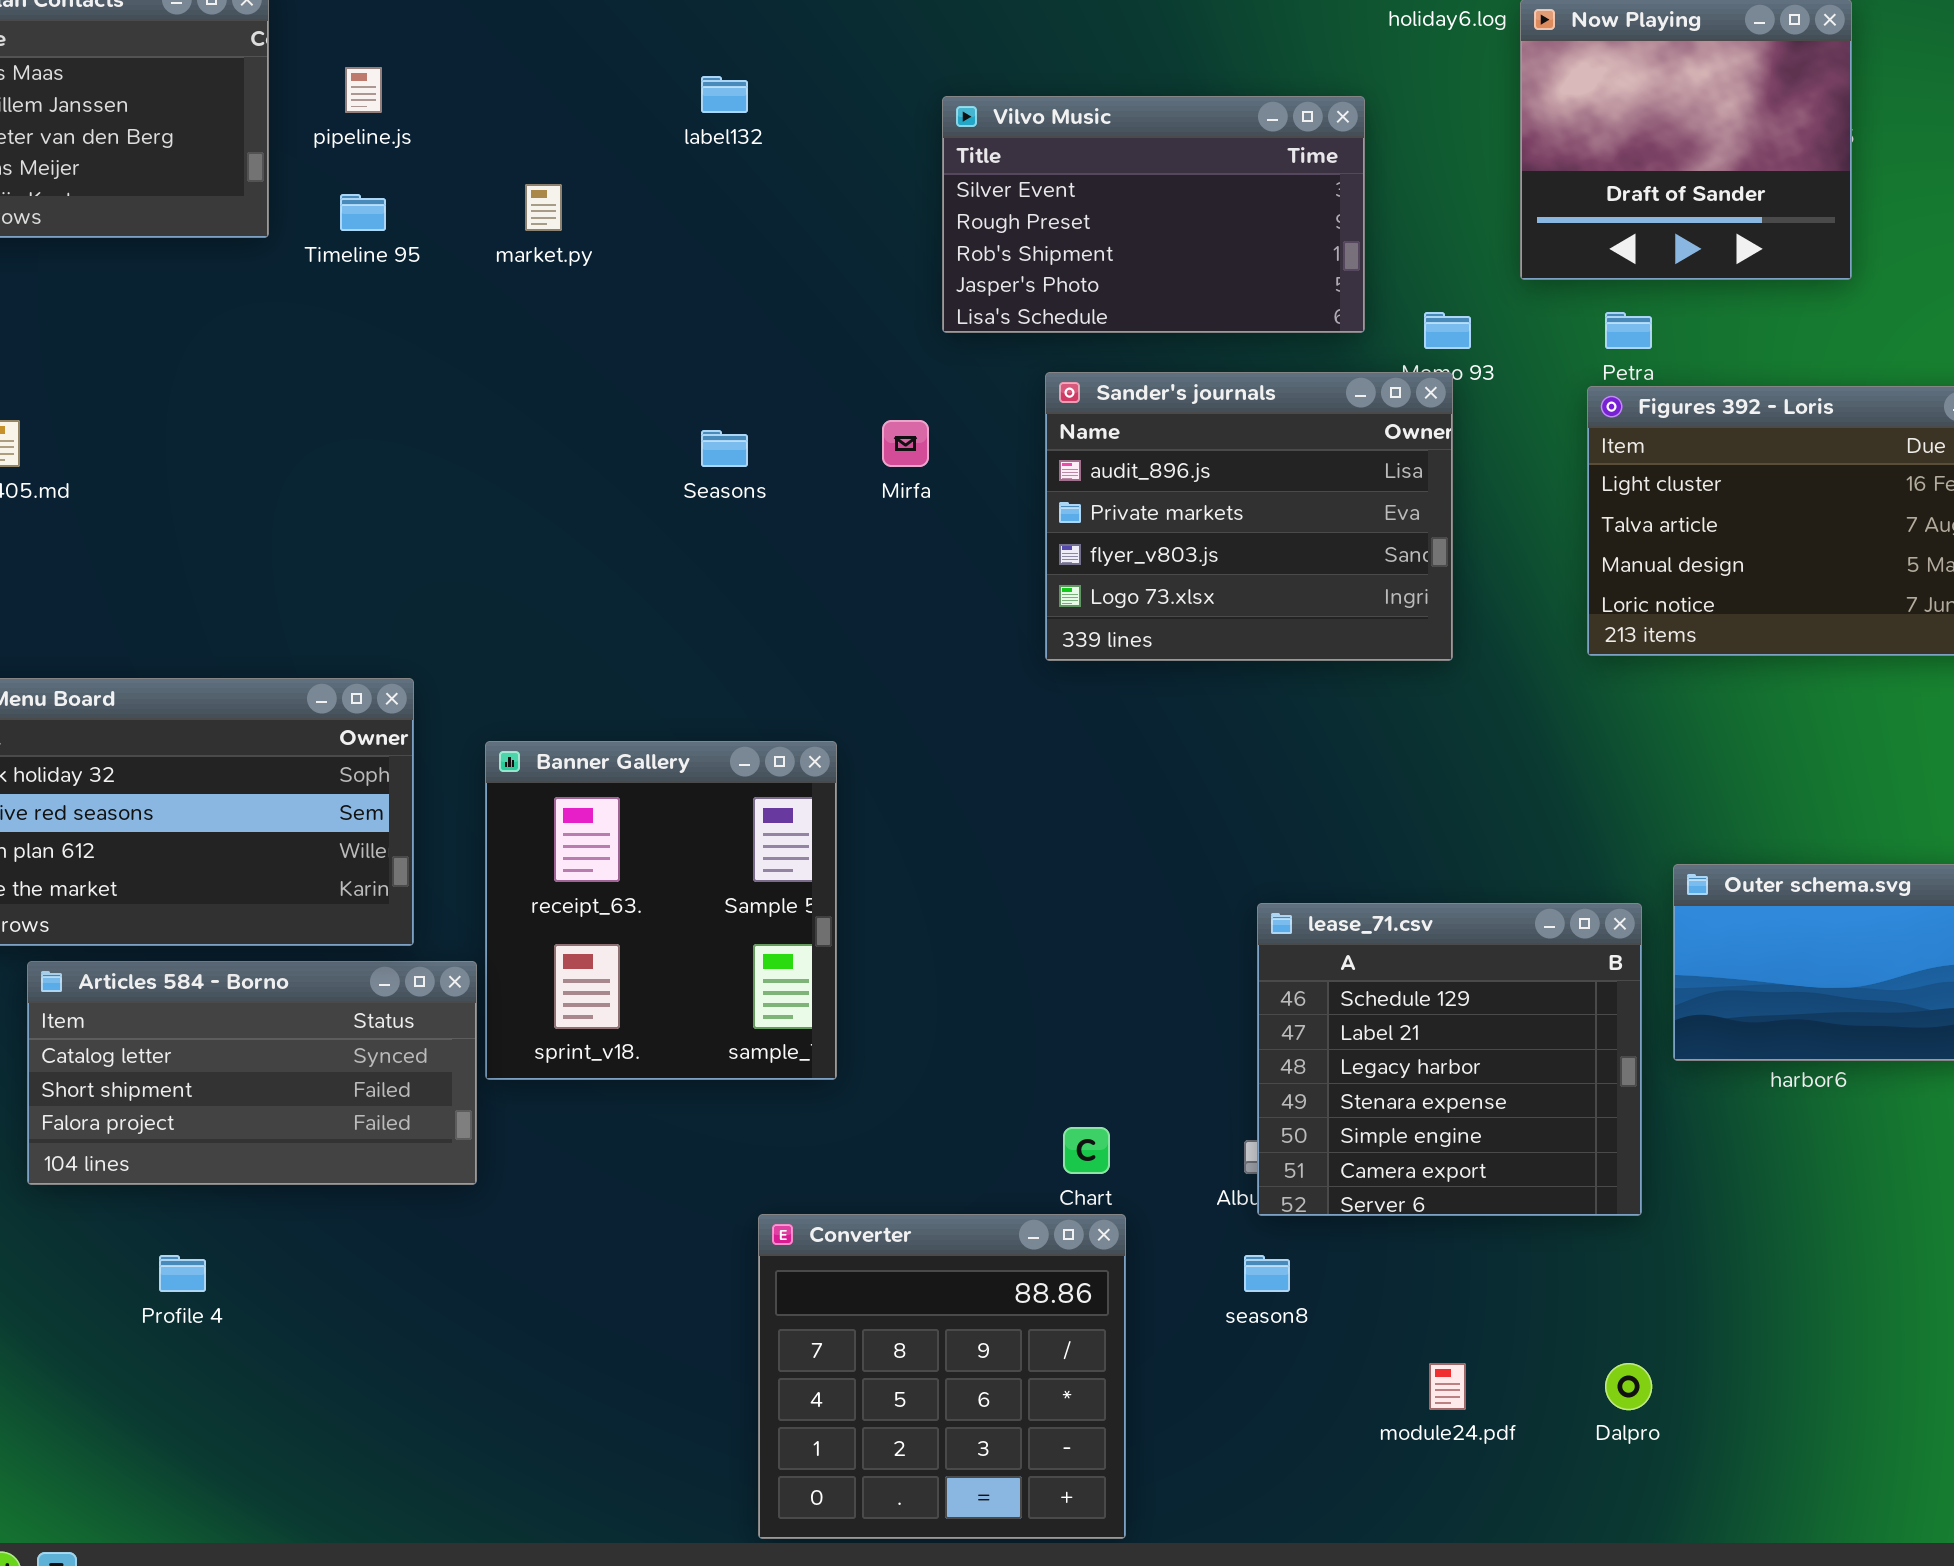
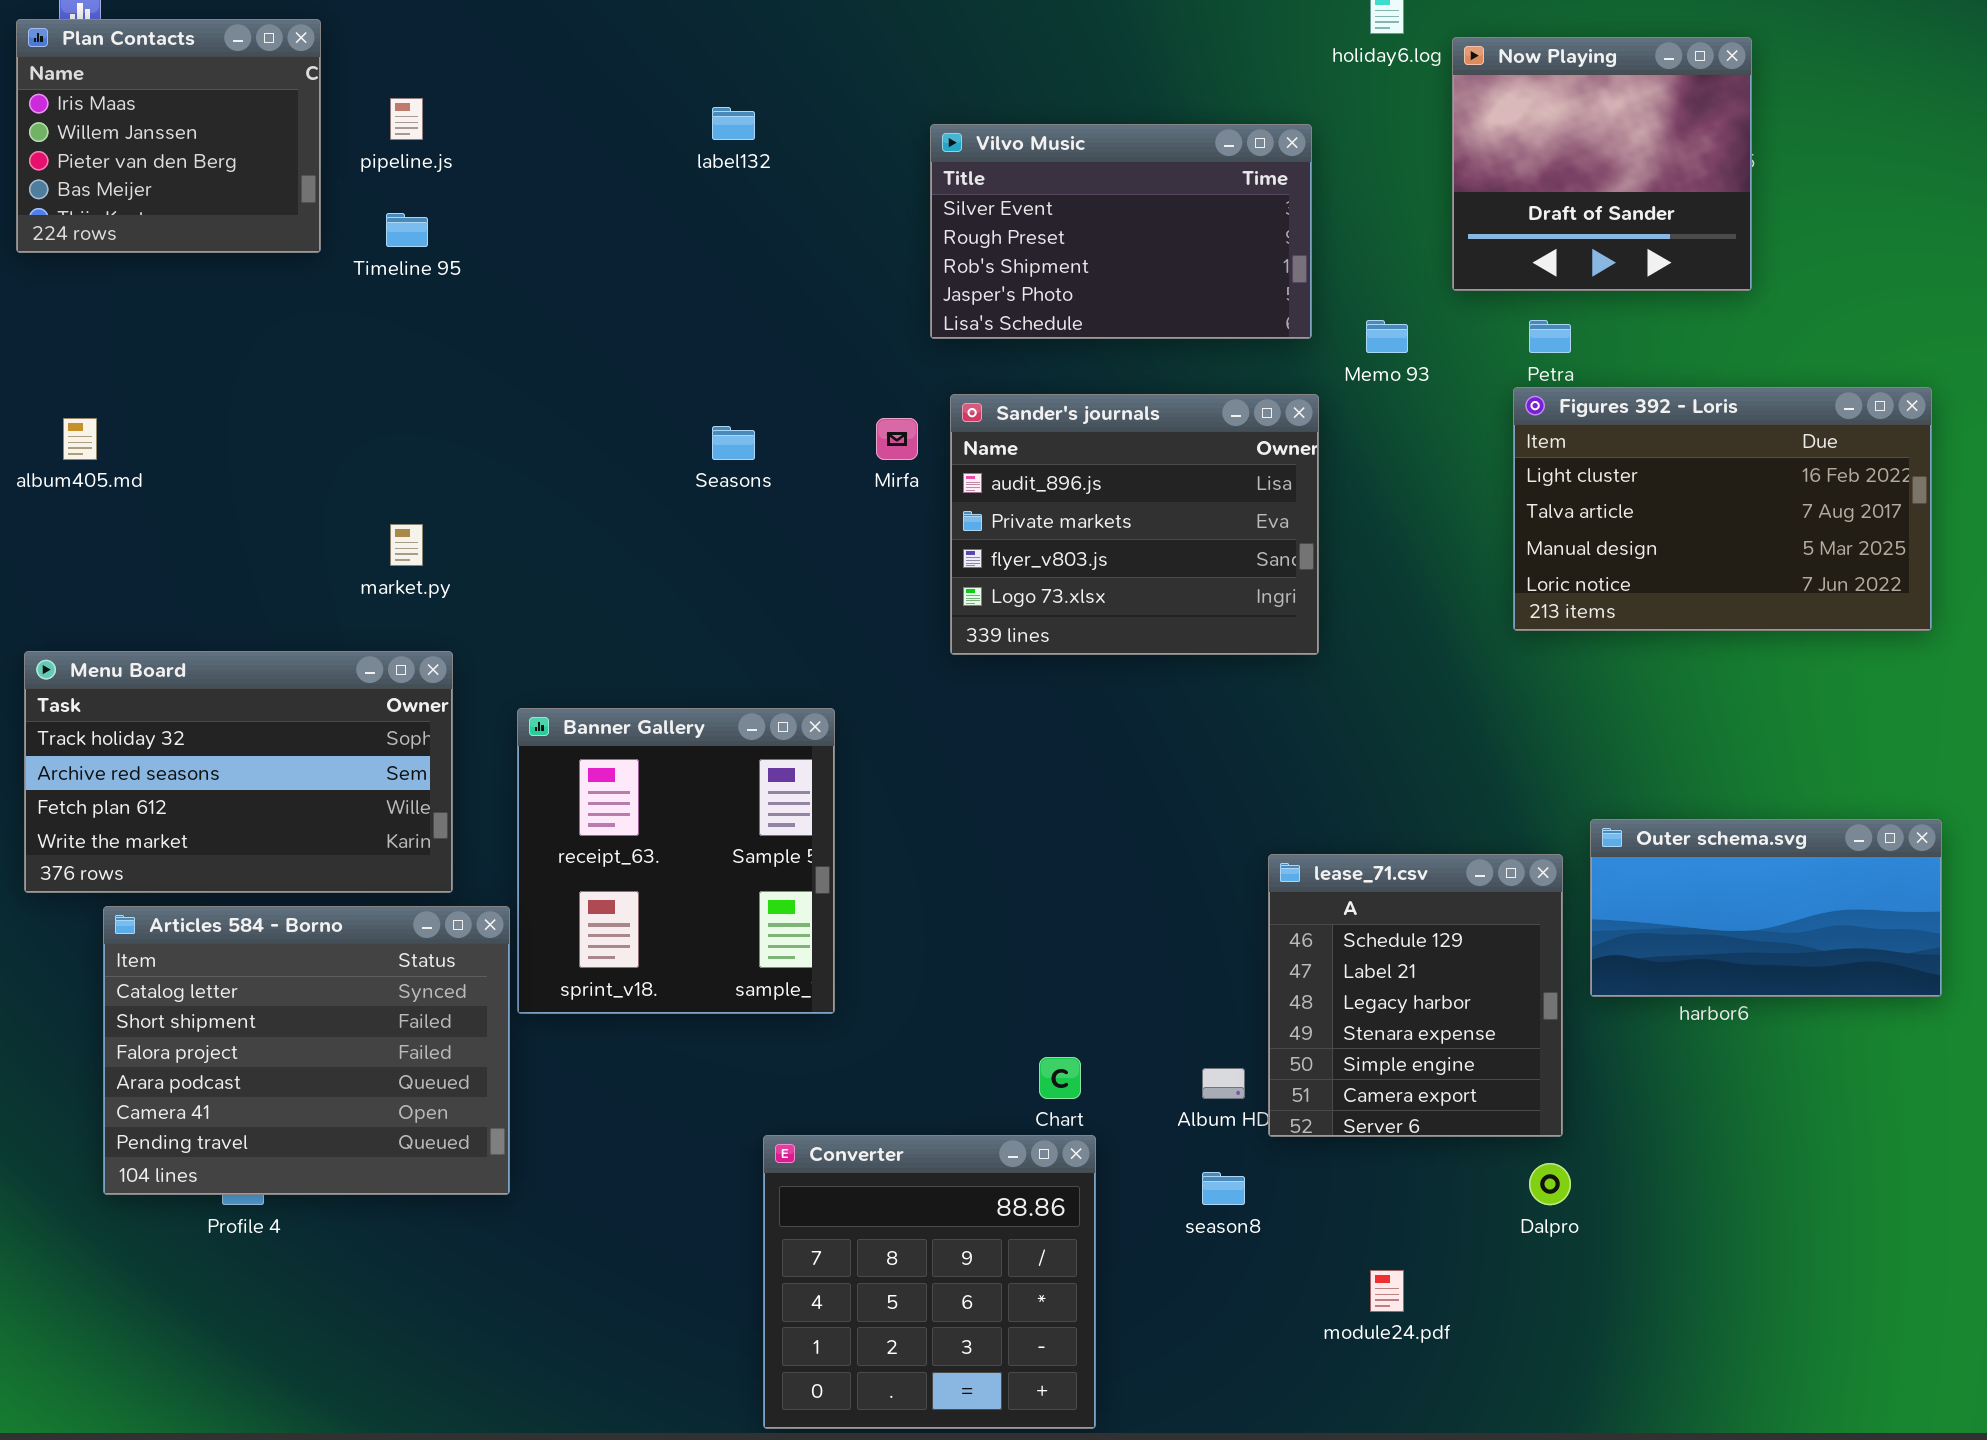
market.py: [525,184,562,231] -> [390,524,423,566], moved
Sander's journals: [1045,372,1453,661] -> [950,394,1319,655], moved
lease_71.csv: [1257,903,1642,1216] -> [1268,854,1563,1137], resized
Articles 584 - Borno: [27,961,477,1185] -> [103,906,510,1195], resized
Dalpro: [1605,1363,1652,1410] -> [1529,1163,1571,1205], moved

